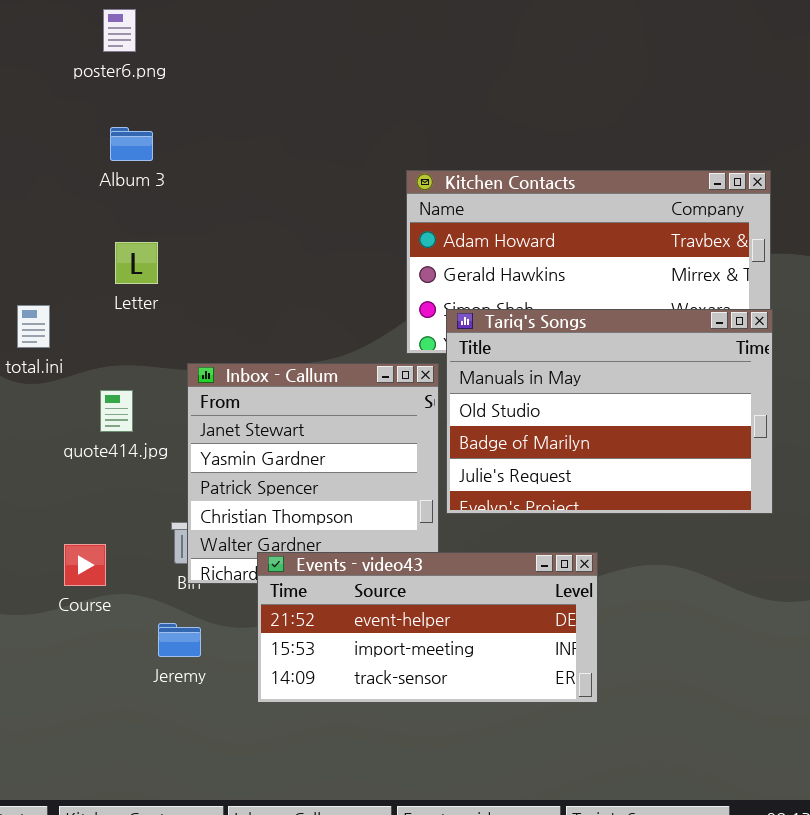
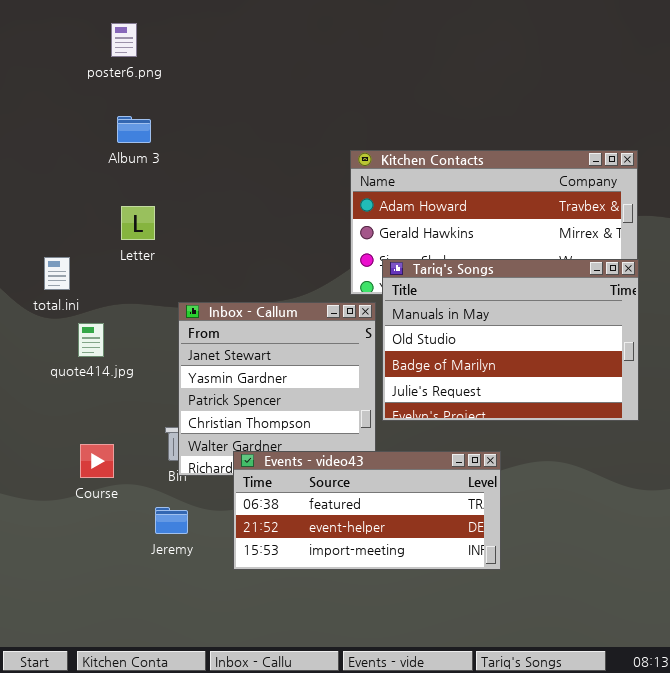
quote414.jpg: [100,390,133,432] -> [78,323,104,357], moved
Events - video43: [257,552,598,703] -> [233,451,501,570], scrolled up 1 row

